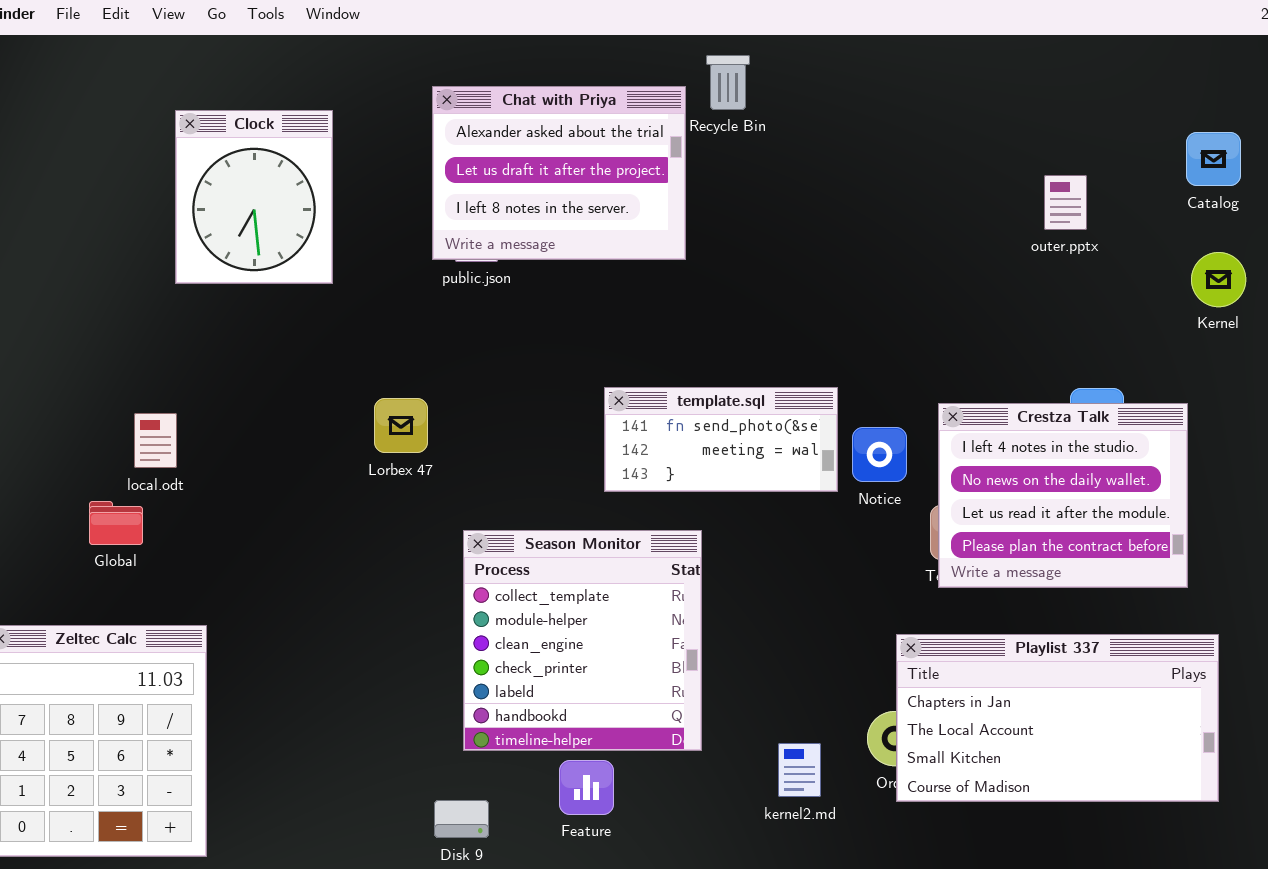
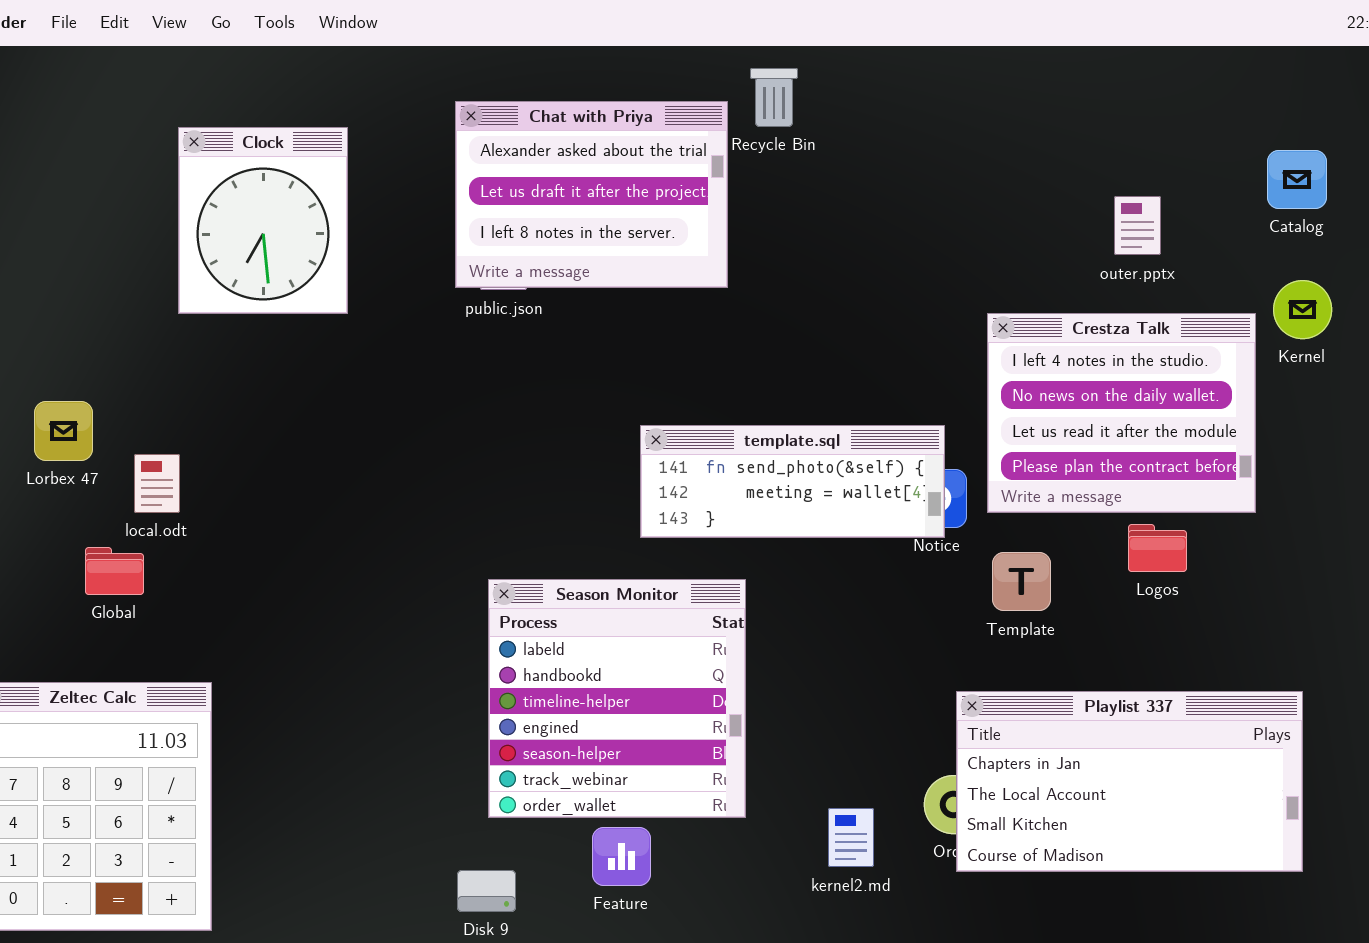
template.sql: [604,387,838,492] -> [640,425,945,538], resized
Lorbex 47: [374,398,428,453] -> [34,401,93,461], moved
Crestza Talk: [938,403,1188,588] -> [987,313,1256,513], moved
Season Monitor: [463,530,702,751] -> [488,579,746,818], scrolled down 4 rows

